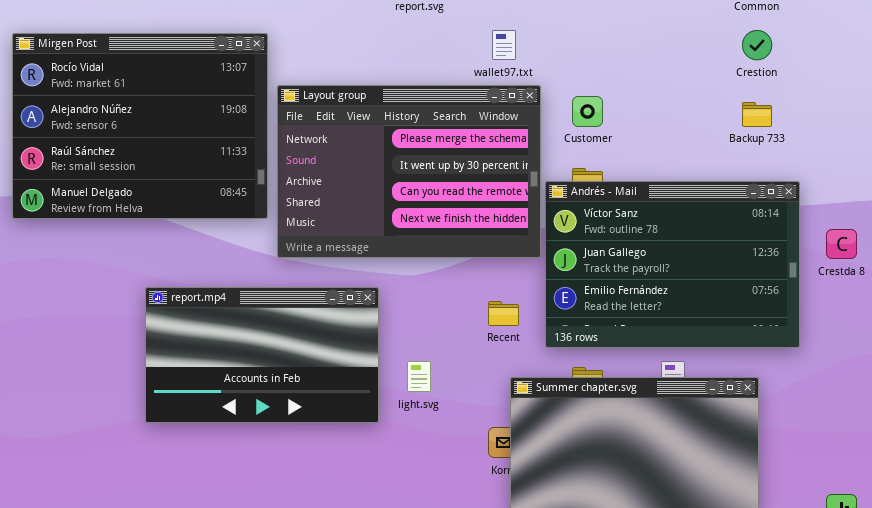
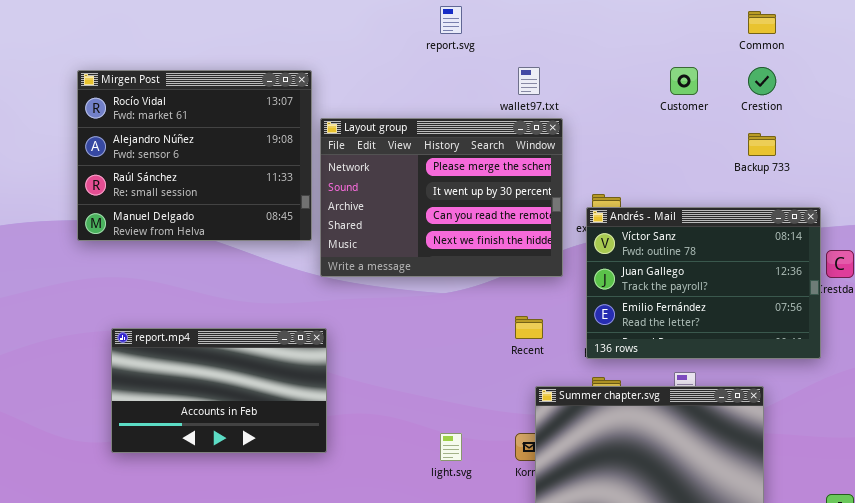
Customer: [572,96,603,127] -> [670,67,698,95], moved
Andrés - Mail: [545,181,800,348] -> [586,207,821,359], moved
report.mp4: [145,287,379,423] -> [111,328,327,453], moved
light.svg: [407,361,431,392] -> [440,433,462,461], moved

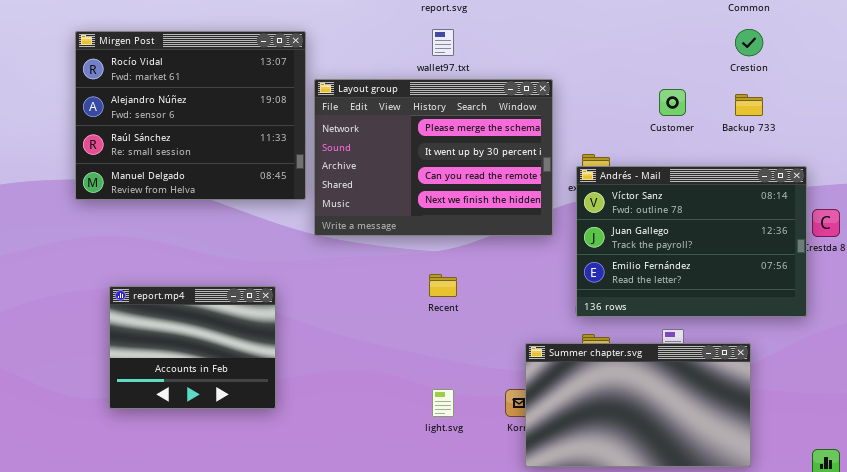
wallet97.txt: [518,67,540,95] -> [432,29,454,56], moved
Customer: [670,67,698,95] -> [659,89,686,116], moved
Recent: [515,316,543,339] -> [429,274,457,297], moved
report.mp4: [111,328,327,453] -> [109,286,276,409], resized

